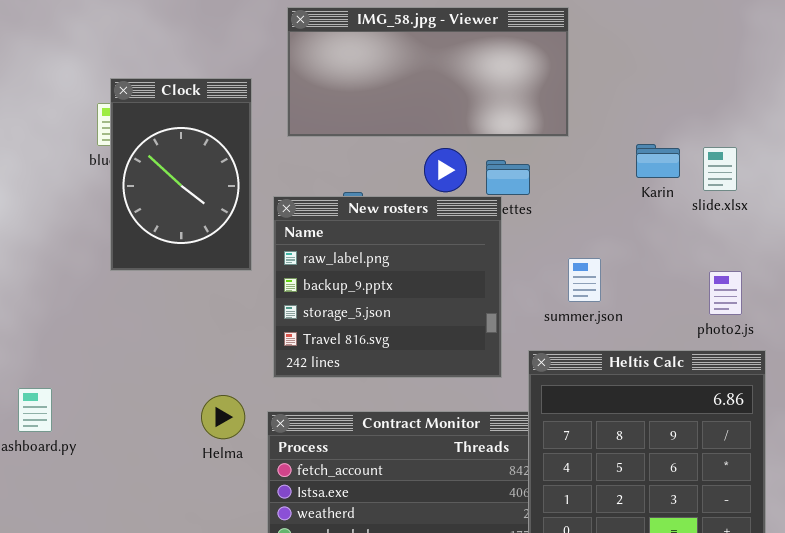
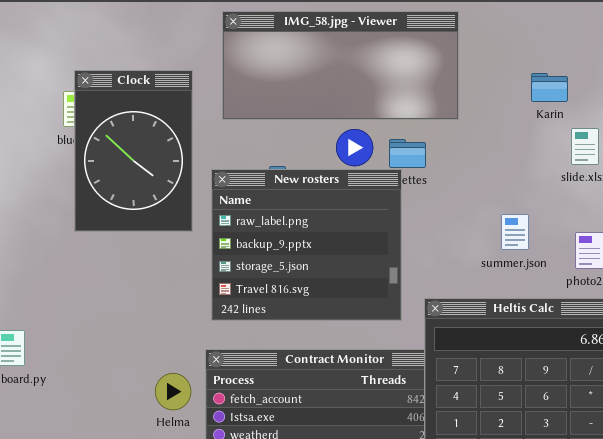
Karin: [636,144,680,178] -> [531,73,568,102], moved
summer.json: [568,258,601,302] -> [501,214,529,250], moved
Helma: [201,395,245,439] -> [155,373,191,410], moved

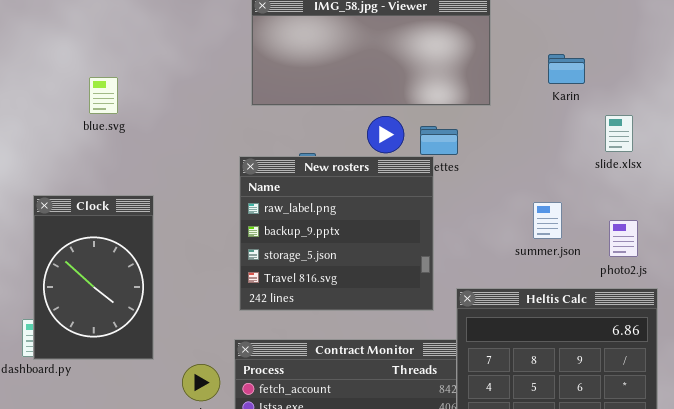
Clock: [74,70,193,232] -> [33,195,154,360], moved
Karin: [531,73,568,102] -> [548,54,585,84], moved

